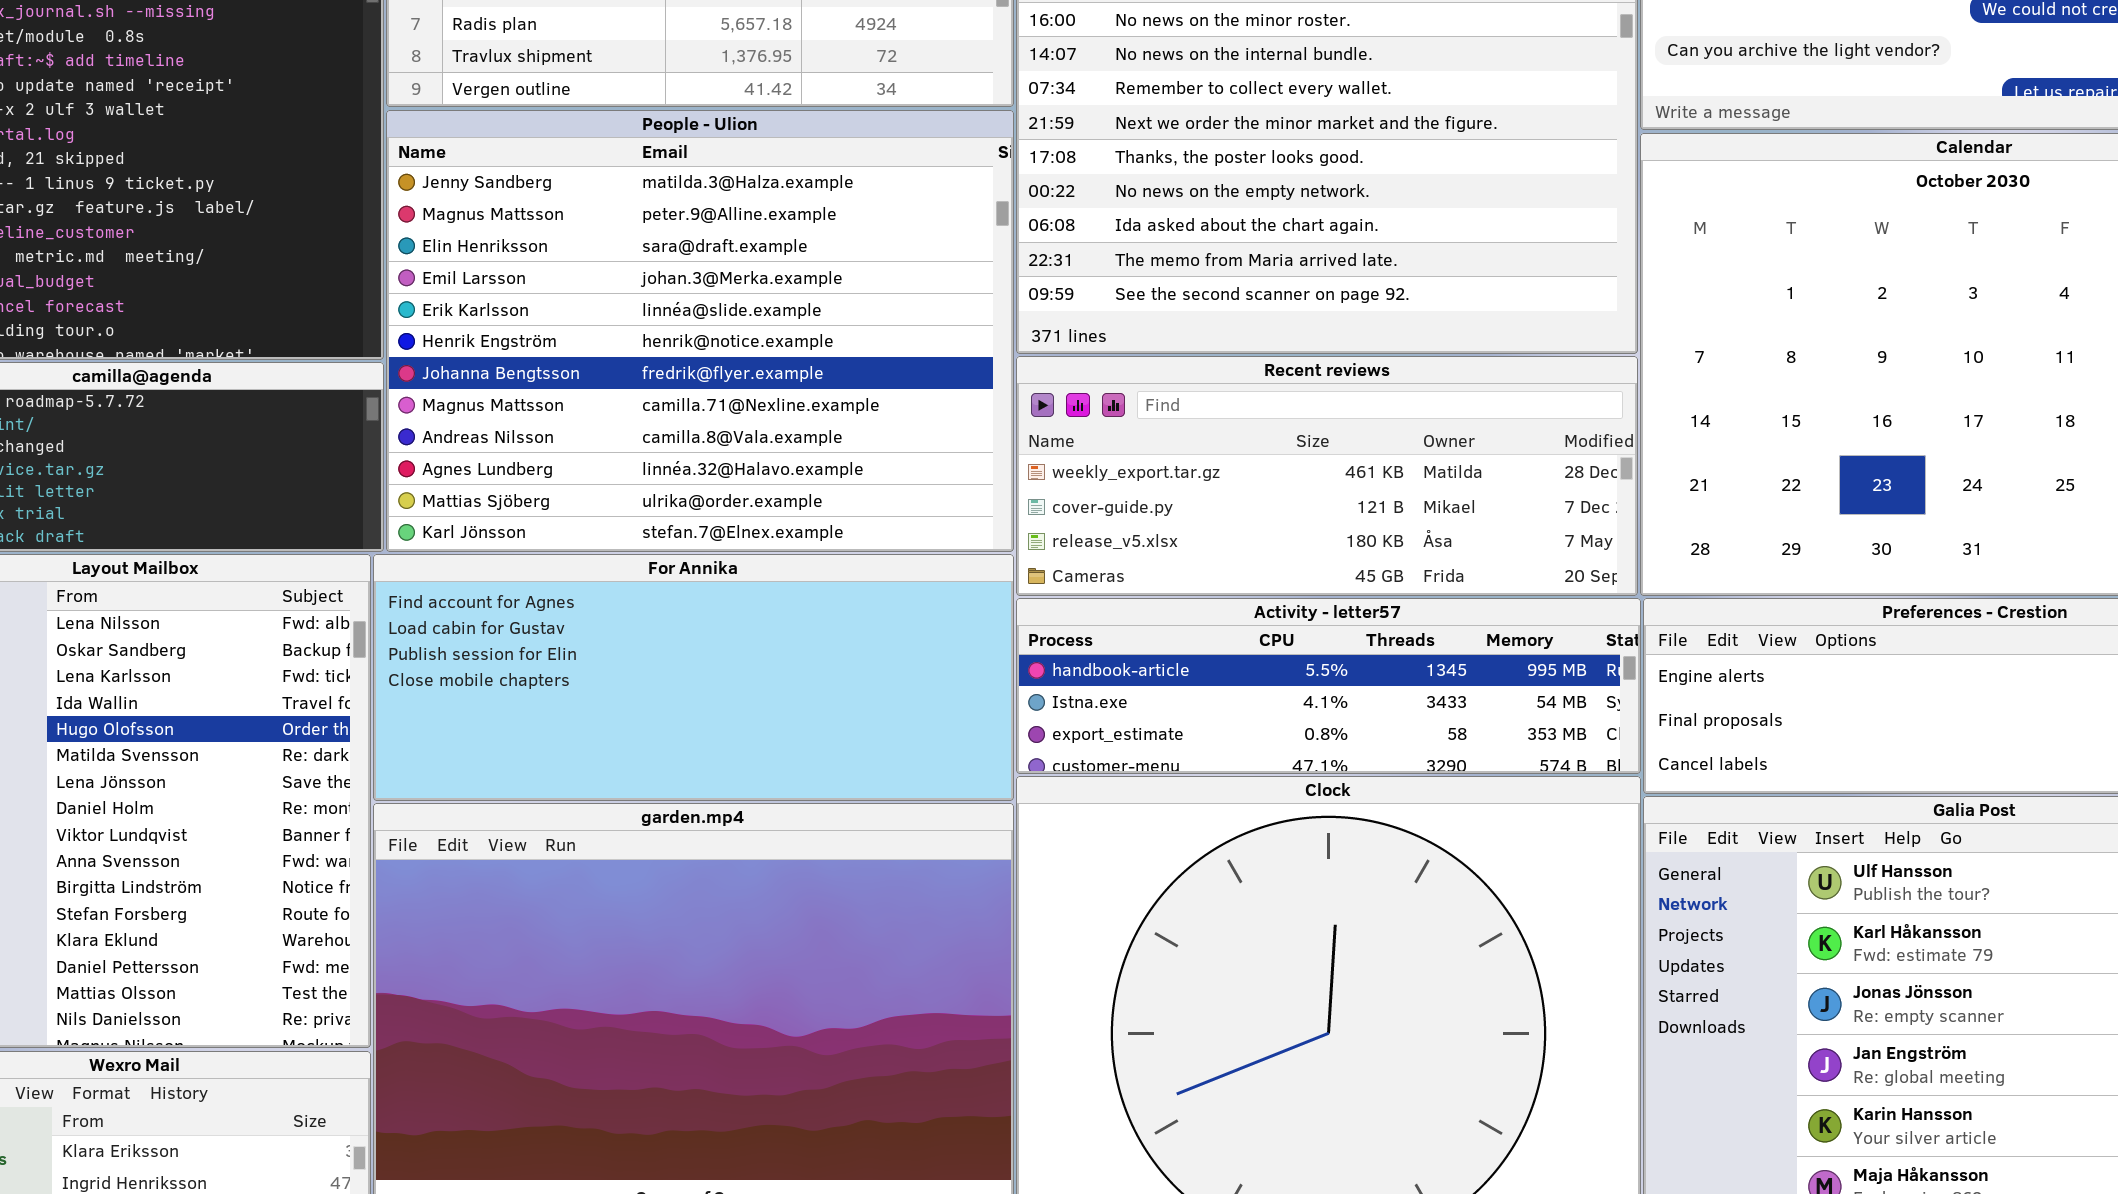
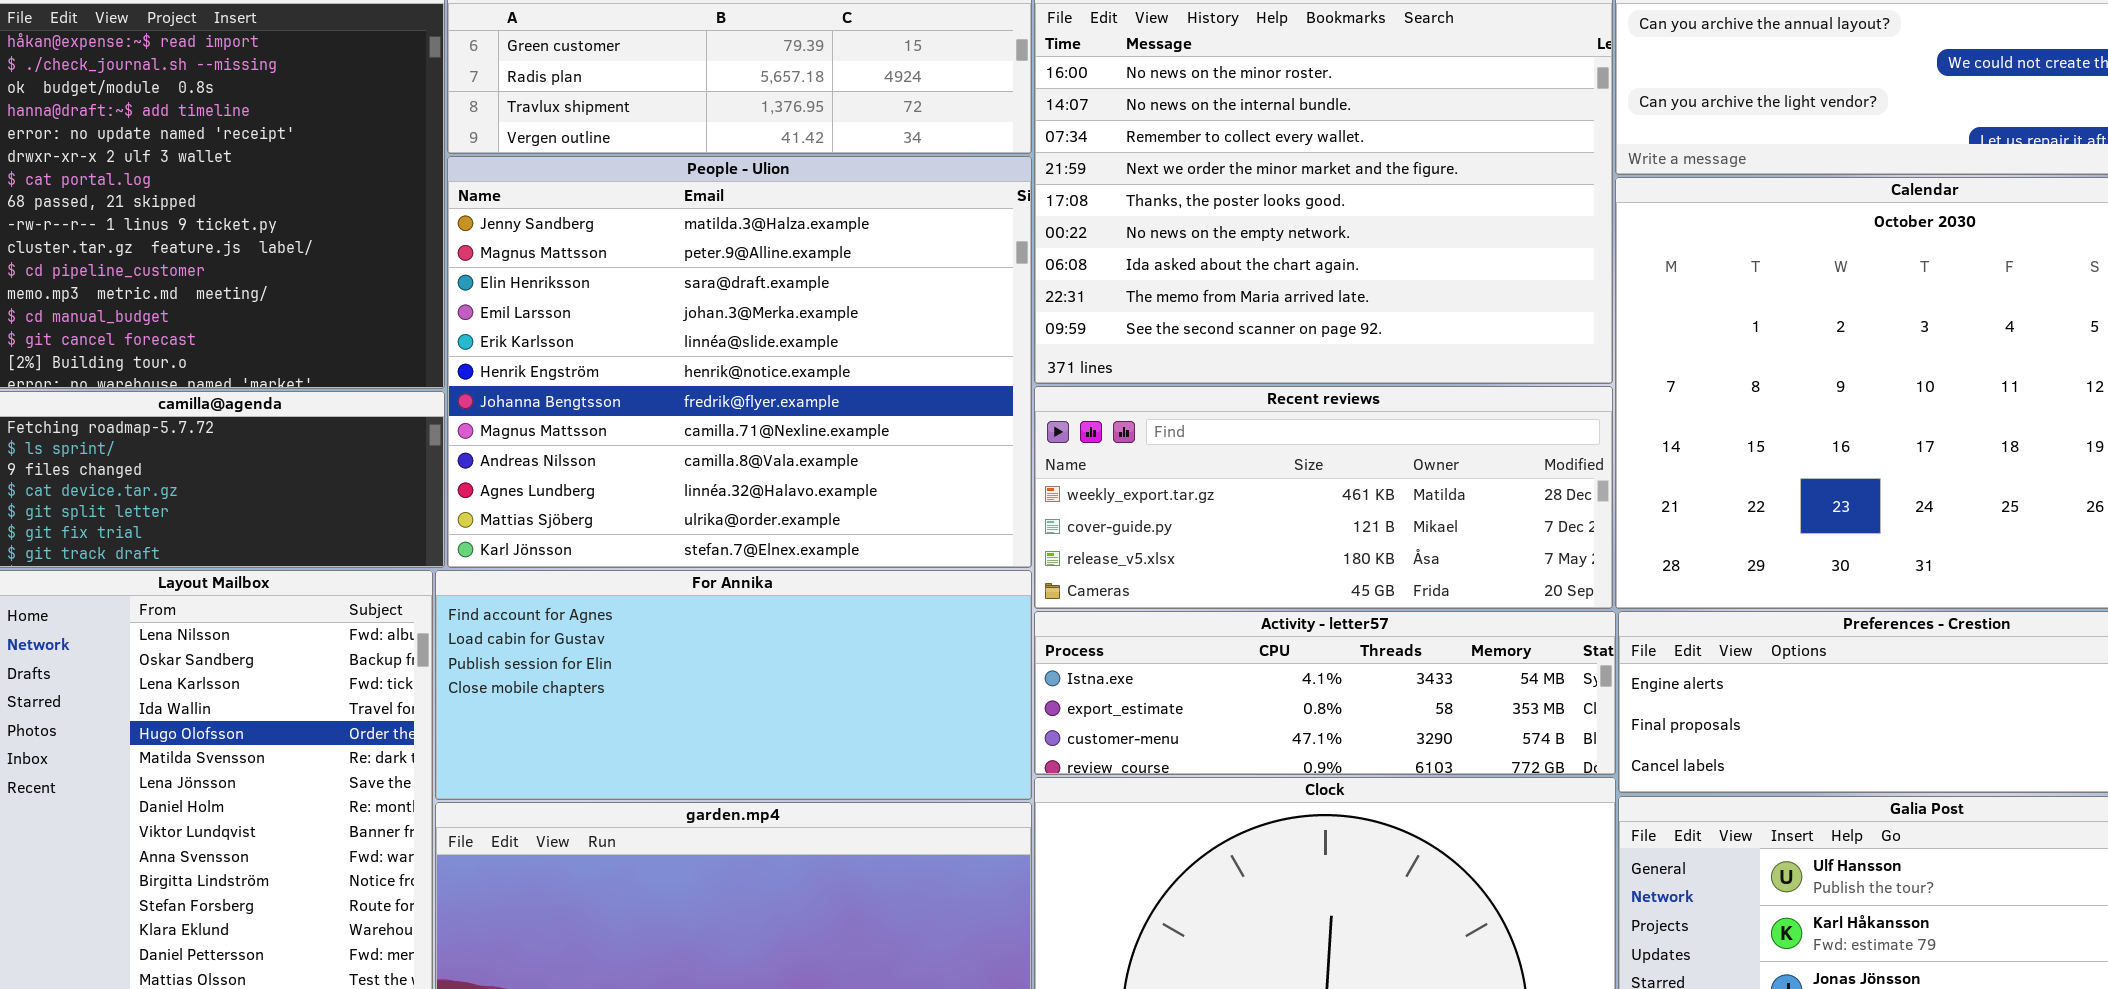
Activity - letter57: [1016,598,1641,774] -> [1034,611,1616,775], scrolled down 1 row

